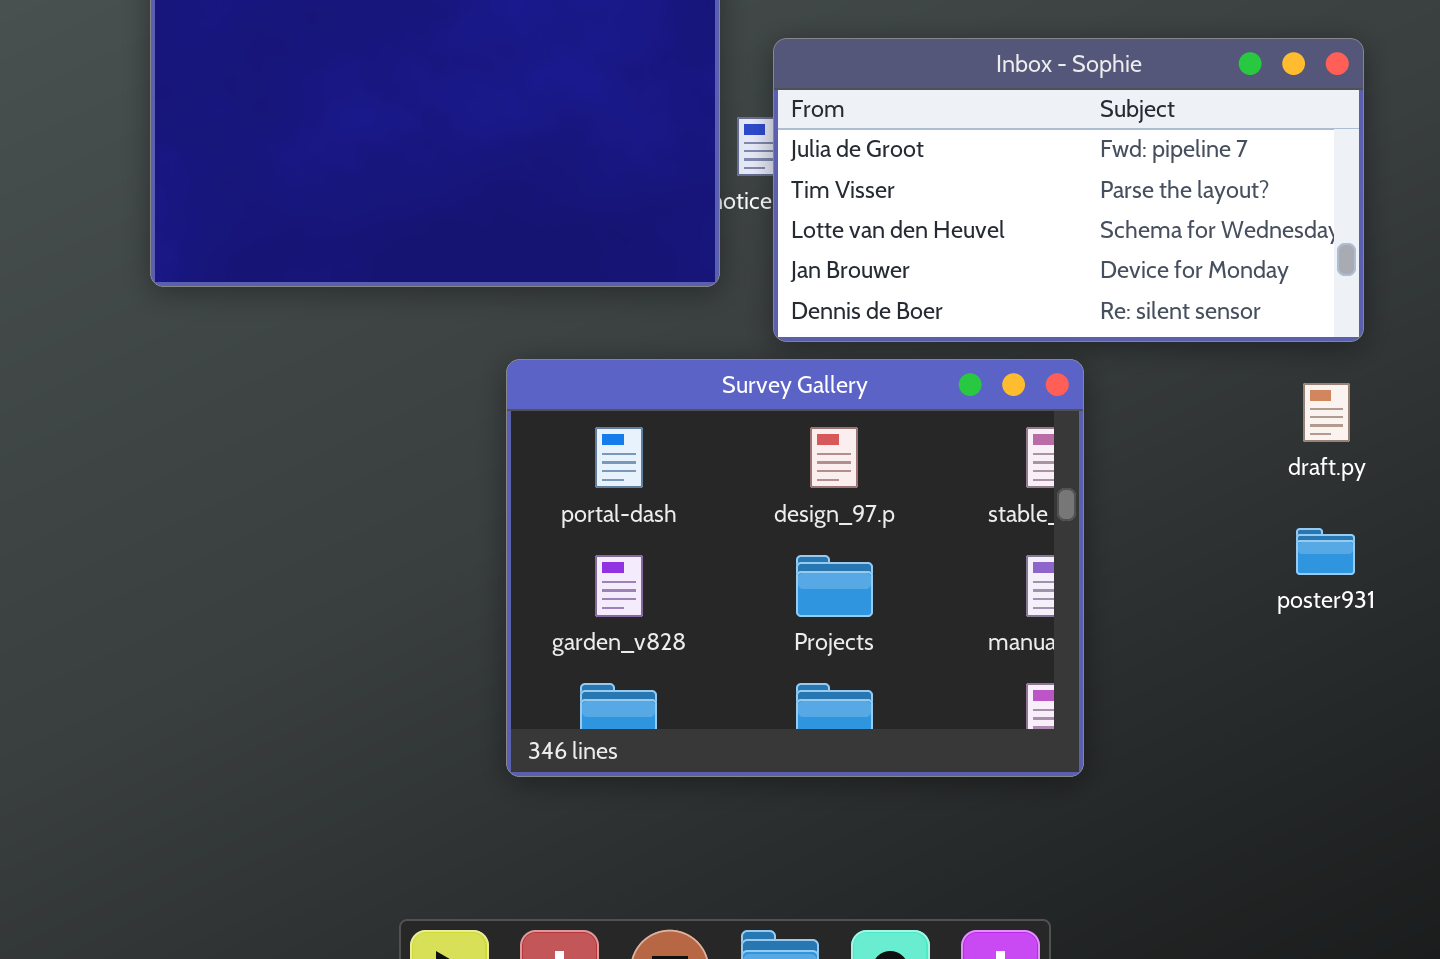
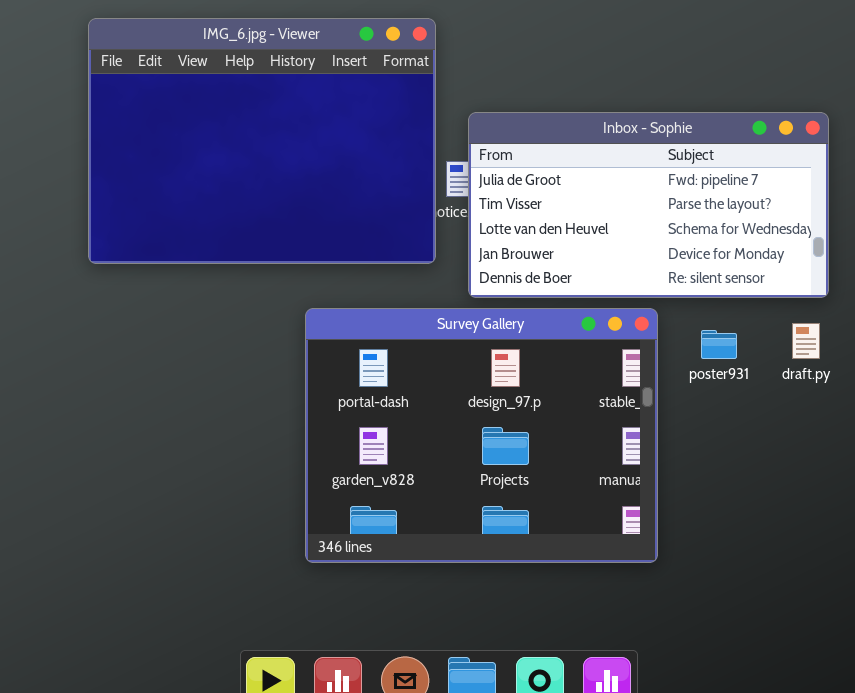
poster931: [1296,528,1355,575] -> [701,330,737,359], moved

